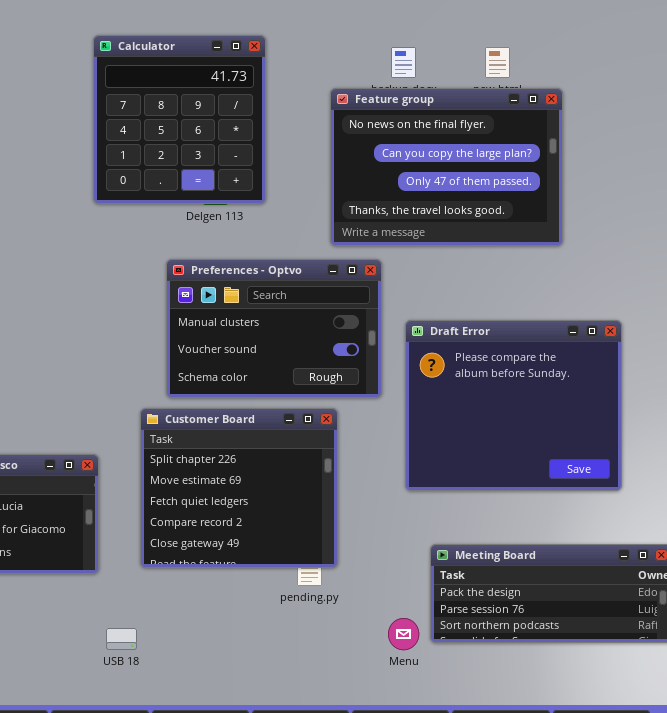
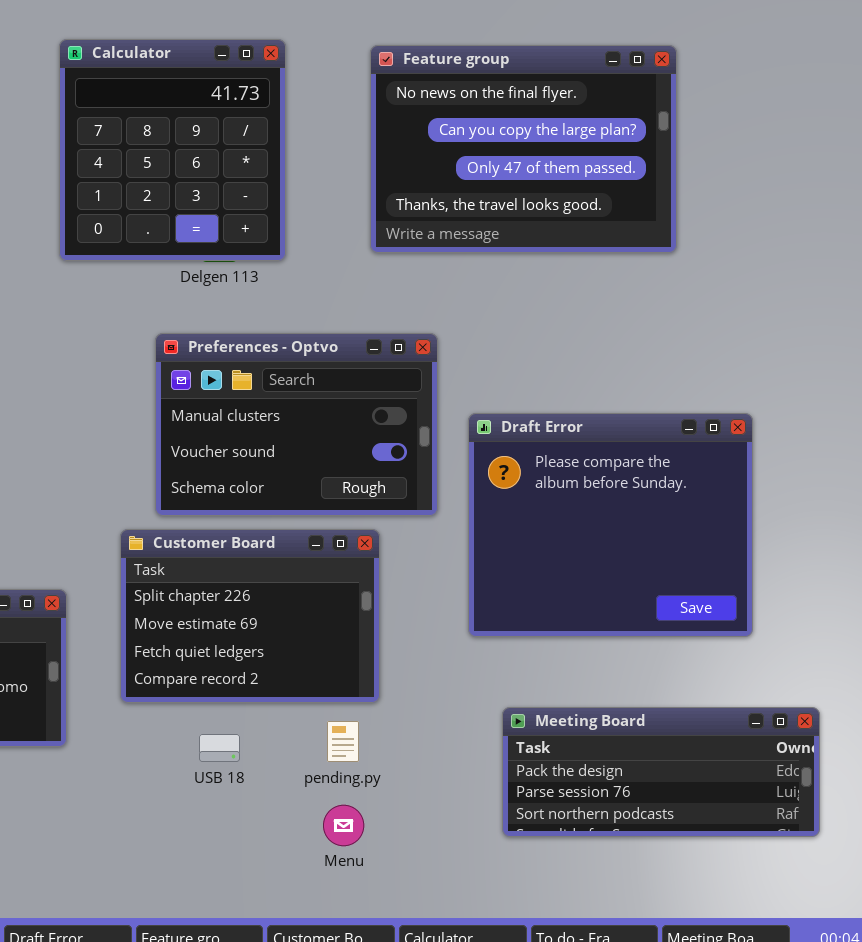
Feature group: [330,88,563,246] -> [370,45,677,253], moved
Customer Board: [140,408,338,568] -> [120,529,380,703], resized
Menu: [388,618,419,650] -> [323,805,364,846], moved
USB 18: [106,628,137,650] -> [199,734,240,762], moved

